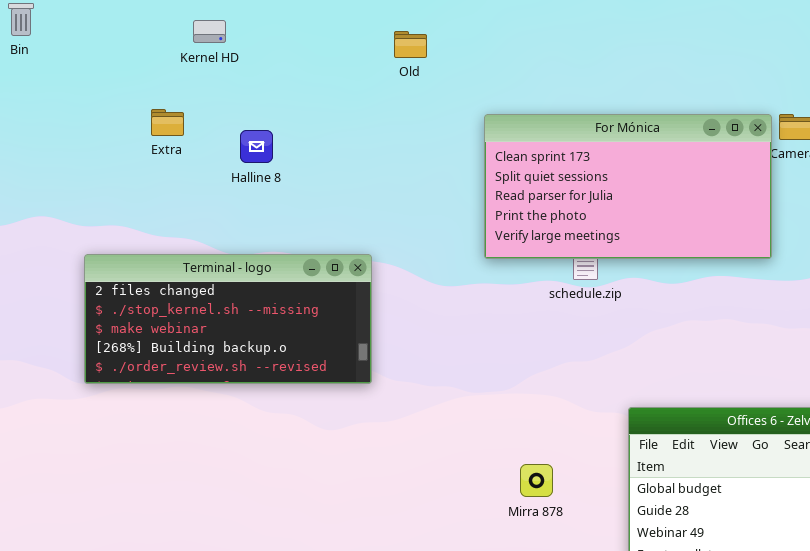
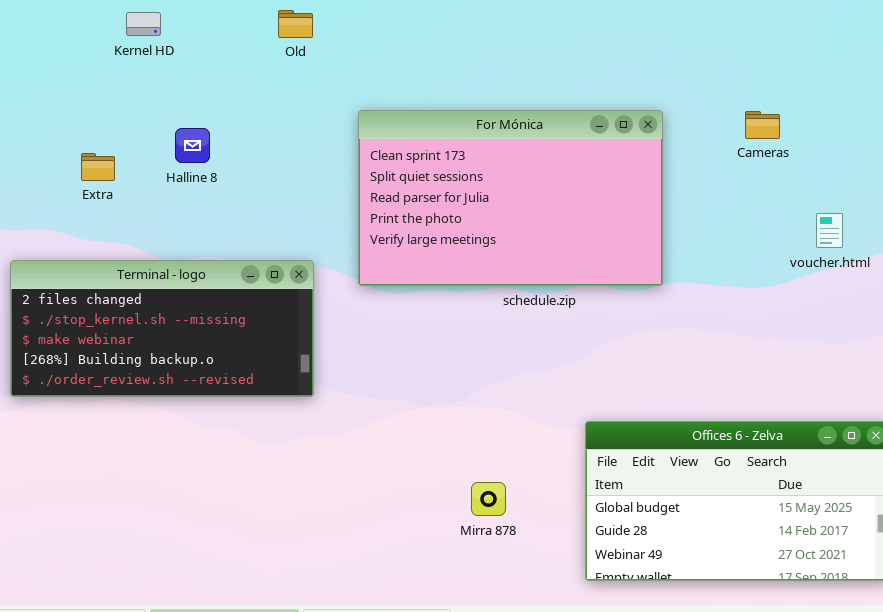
Old: [394,31,427,58] -> [278,10,313,38], moved
Extra: [151,109,184,136] -> [81,153,115,181], moved
For Mónica: [484,114,772,259] -> [358,110,663,286], moved, resized

